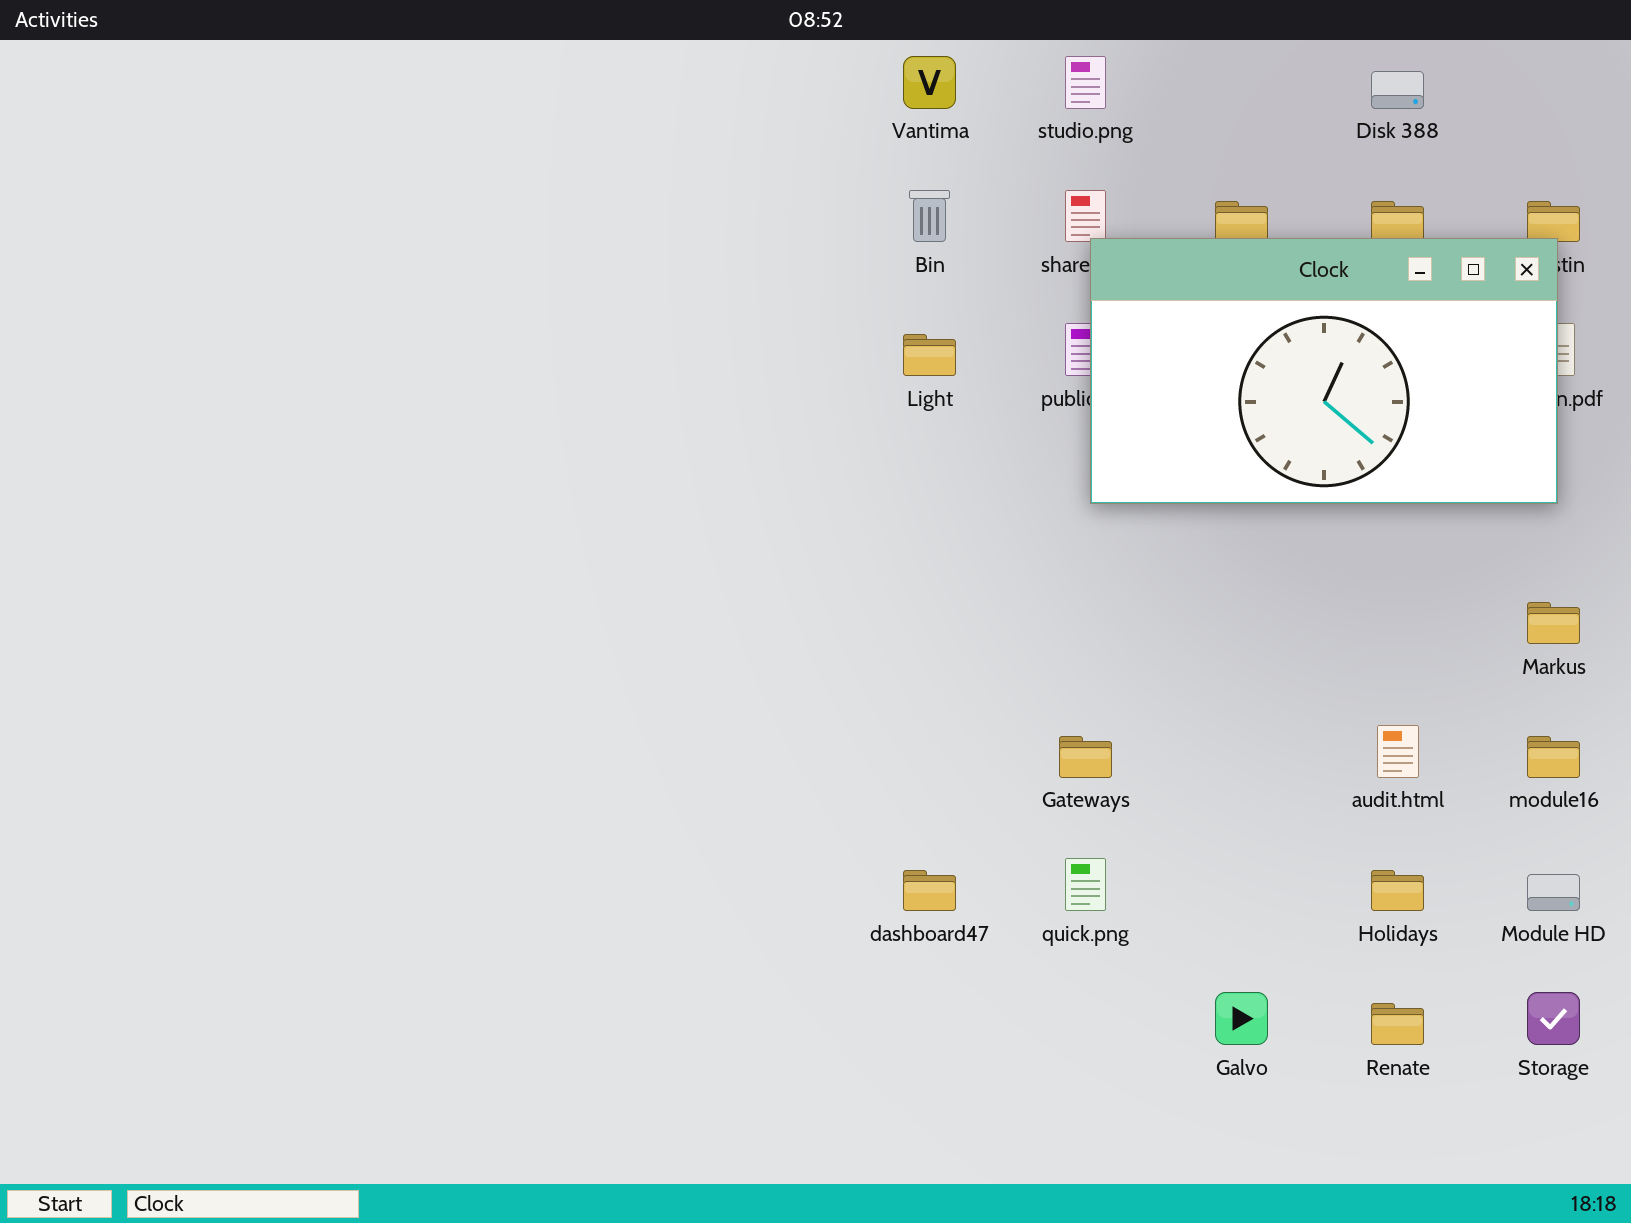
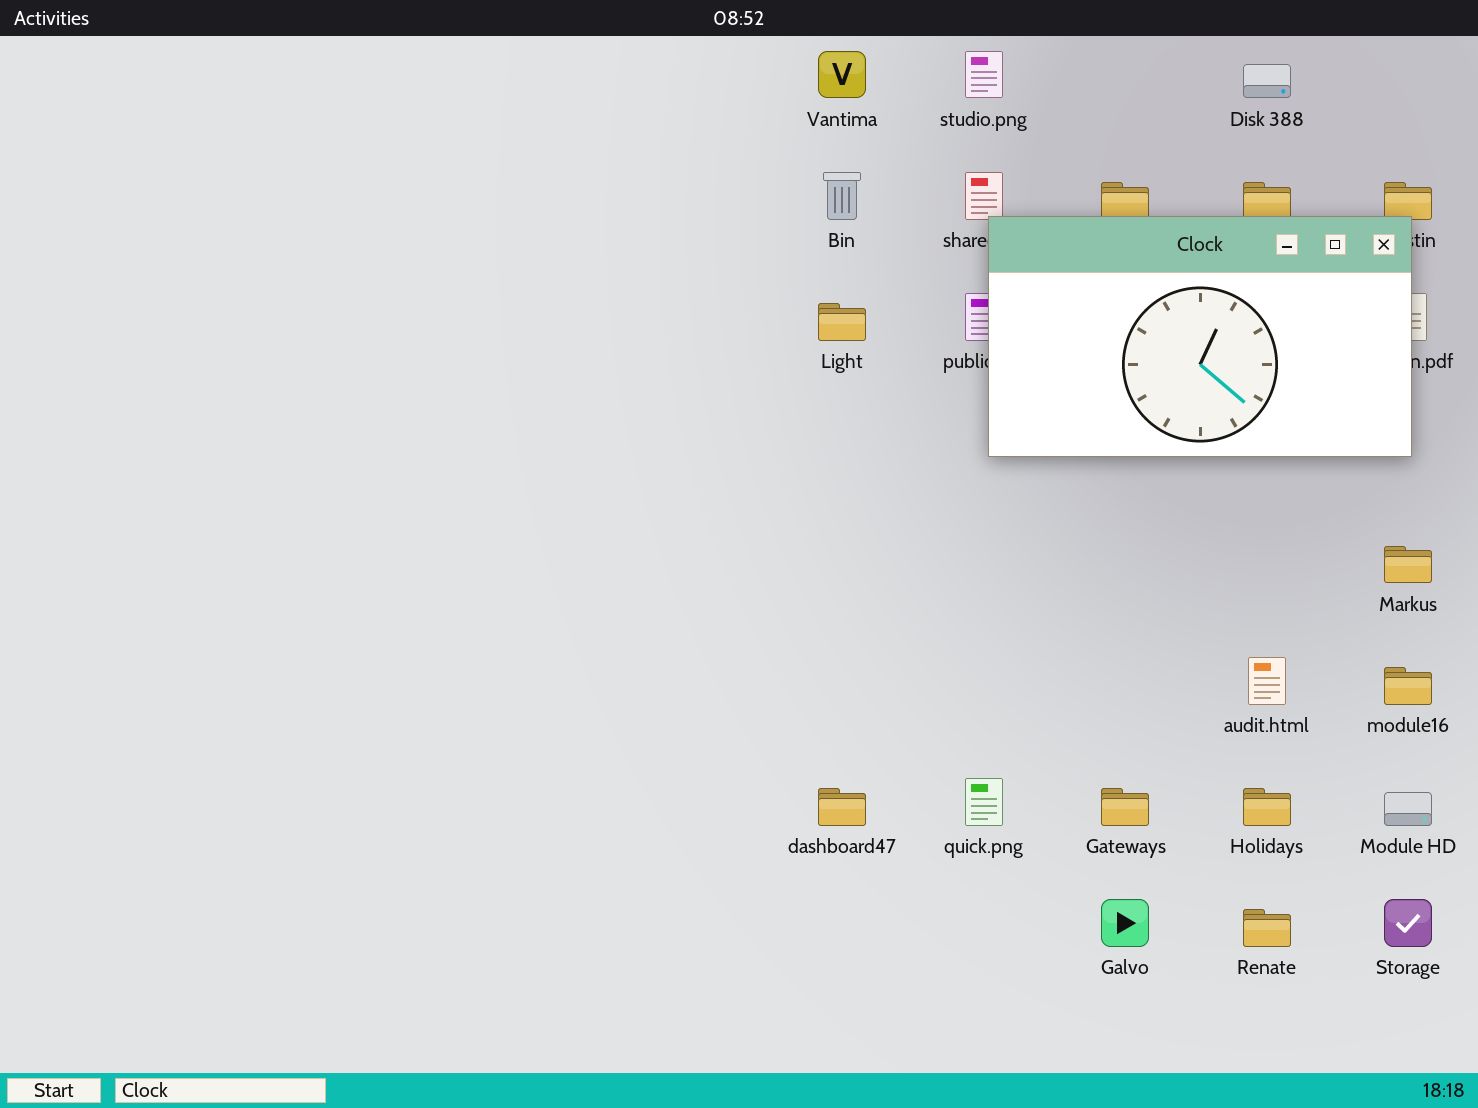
Gateways: [1059,736,1112,778] -> [1101,788,1149,826], moved

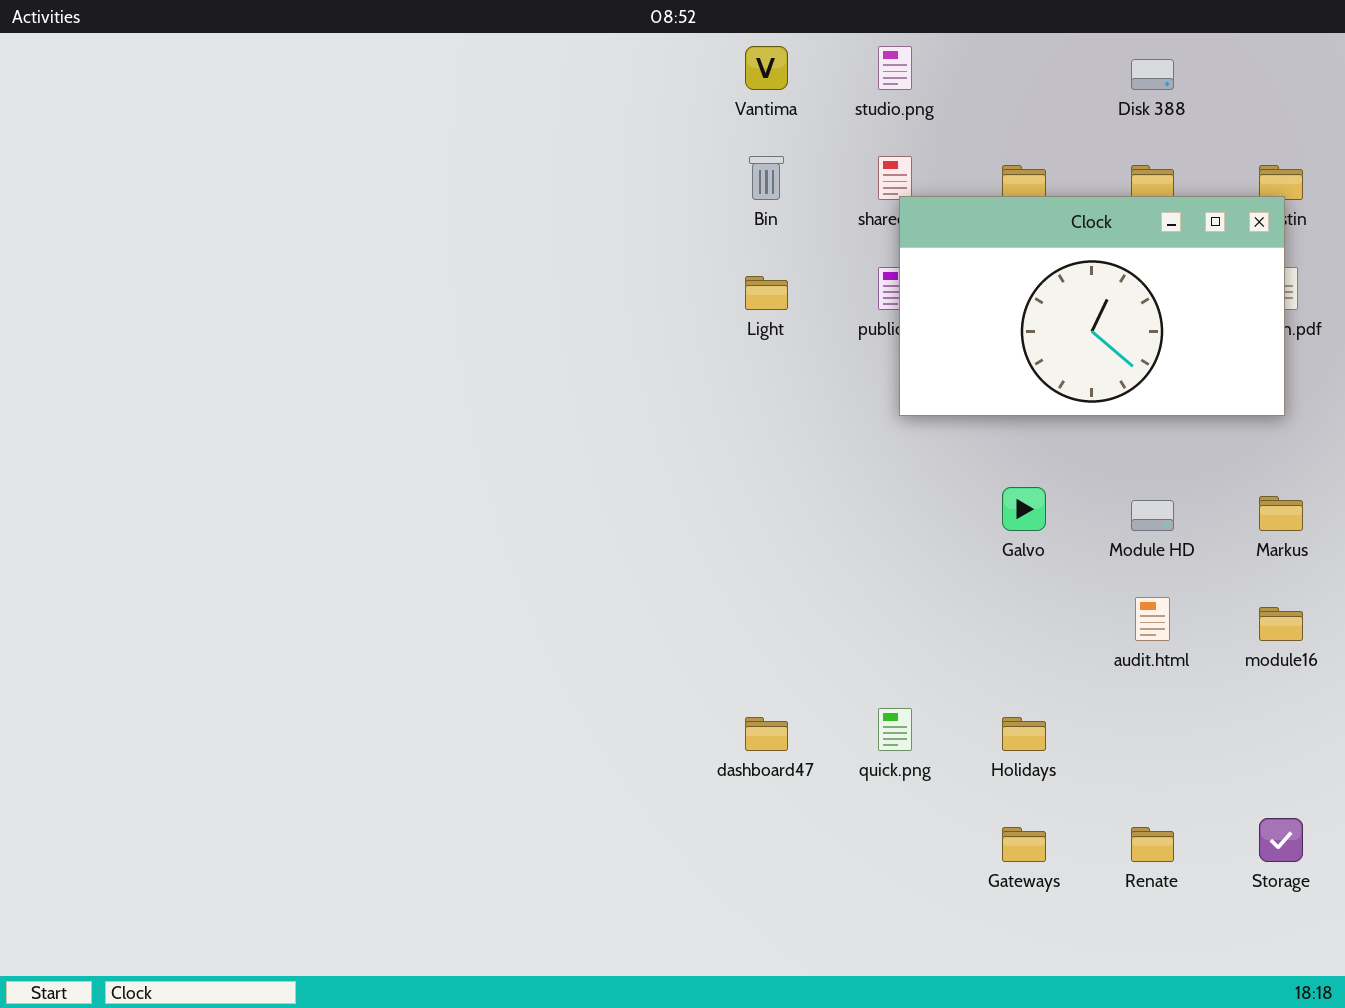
Gateways: [1101,788,1149,826] -> [1002,827,1046,862], moved
Holidays: [1243,788,1291,826] -> [1002,717,1046,751], moved
Module HD: [1384,792,1432,826] -> [1131,500,1174,531], moved
Galvo: [1101,899,1149,947] -> [1002,487,1046,531], moved

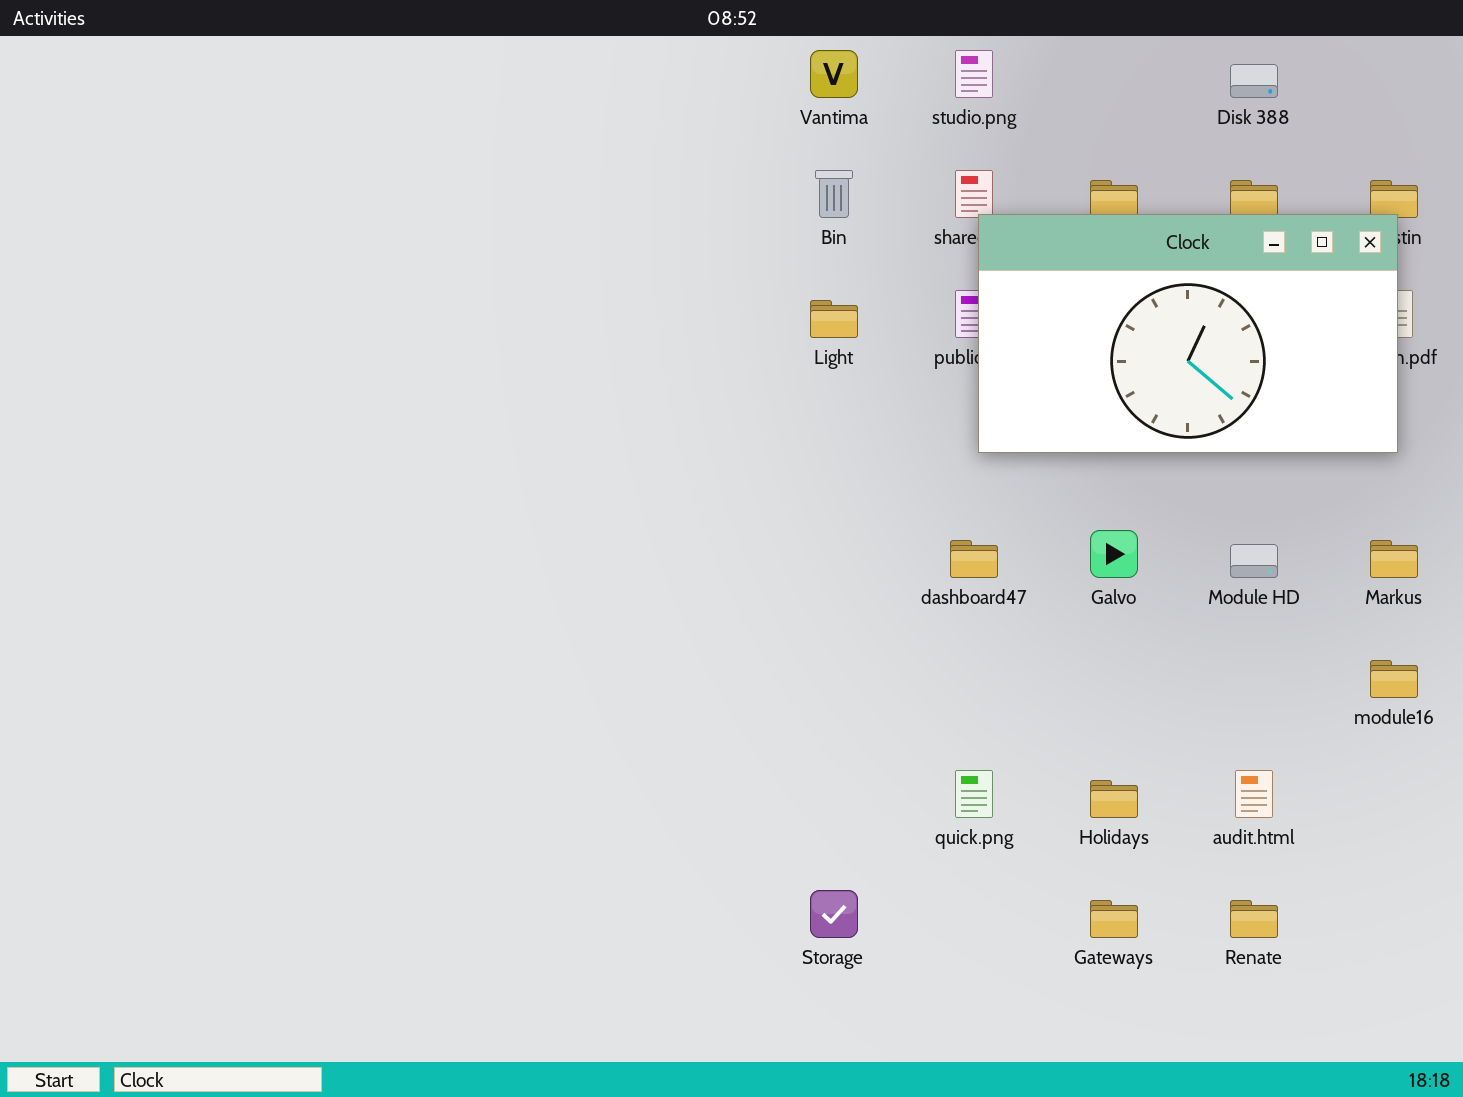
audit.html: [1135,597,1170,641] -> [1235,770,1273,818], moved
dashboard47: [745,717,788,751] -> [950,540,998,578], moved
Storage: [1259,818,1303,862] -> [810,890,858,938], moved

